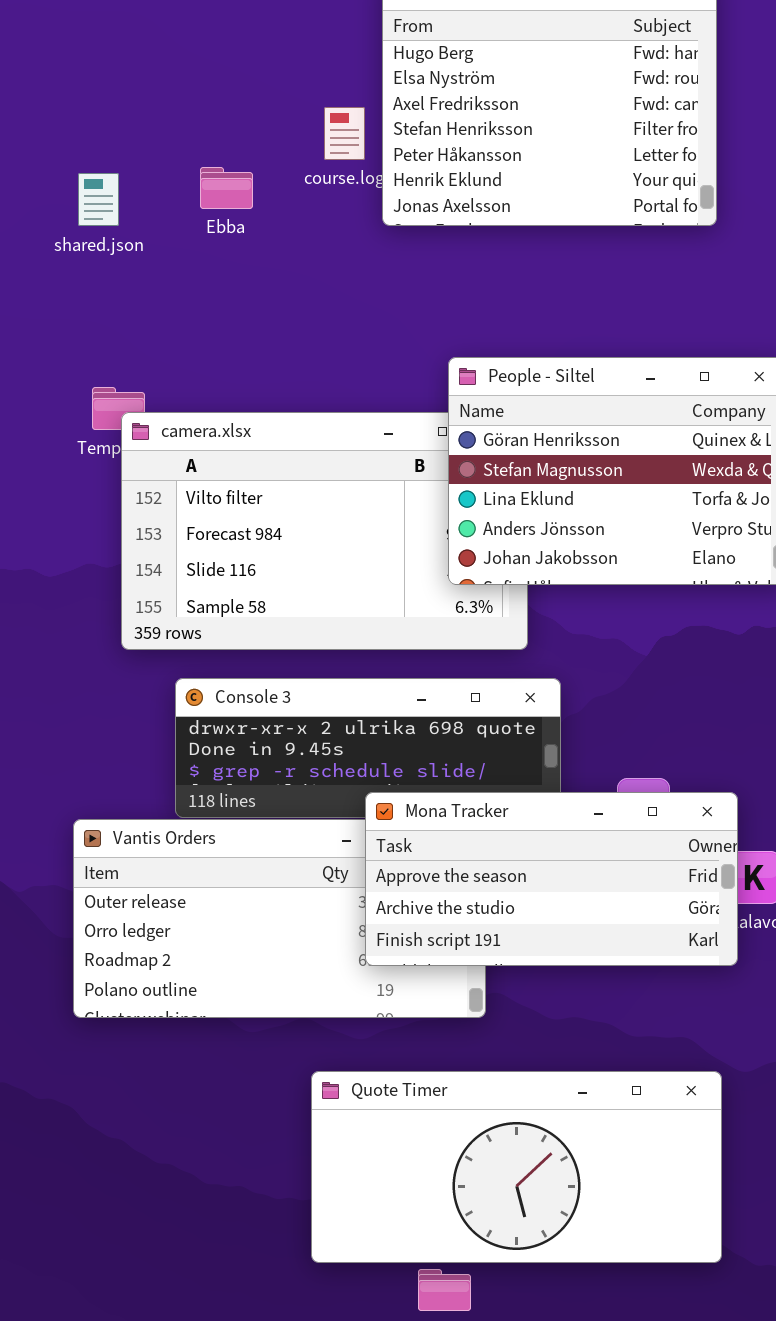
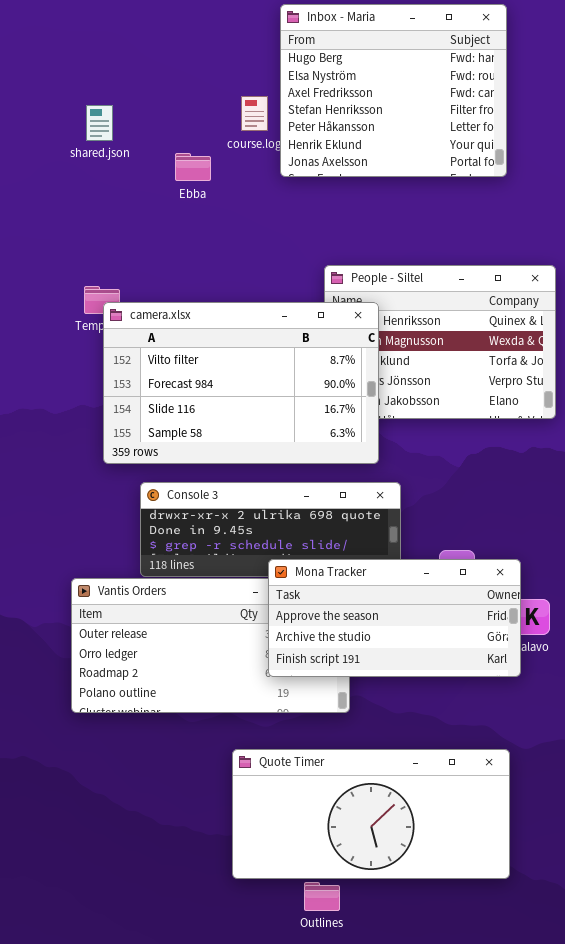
Ebba: [200,167,253,209] -> [175,153,211,181], moved
shared.json: [78,173,119,226] -> [86,105,113,141], moved
camera.xlsx: [121,412,528,650] -> [103,302,379,464], raised

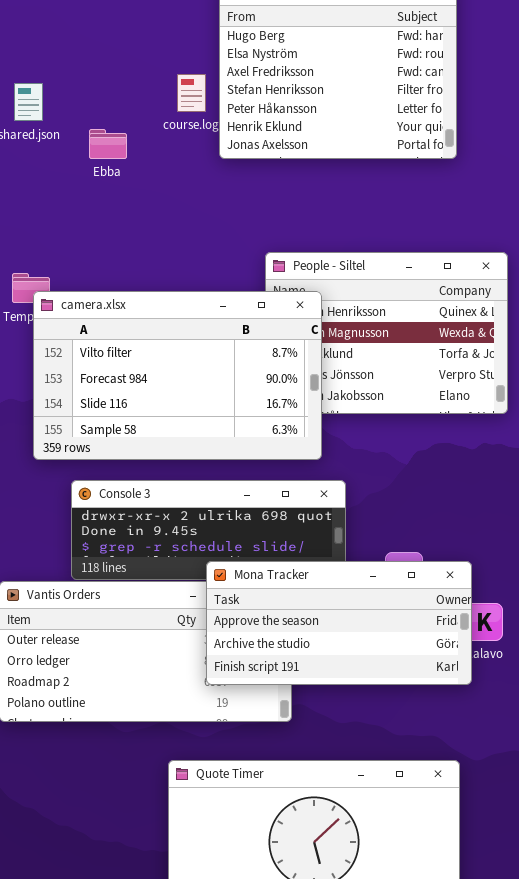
Ebba: [175,153,211,181] -> [89,129,127,159], moved

